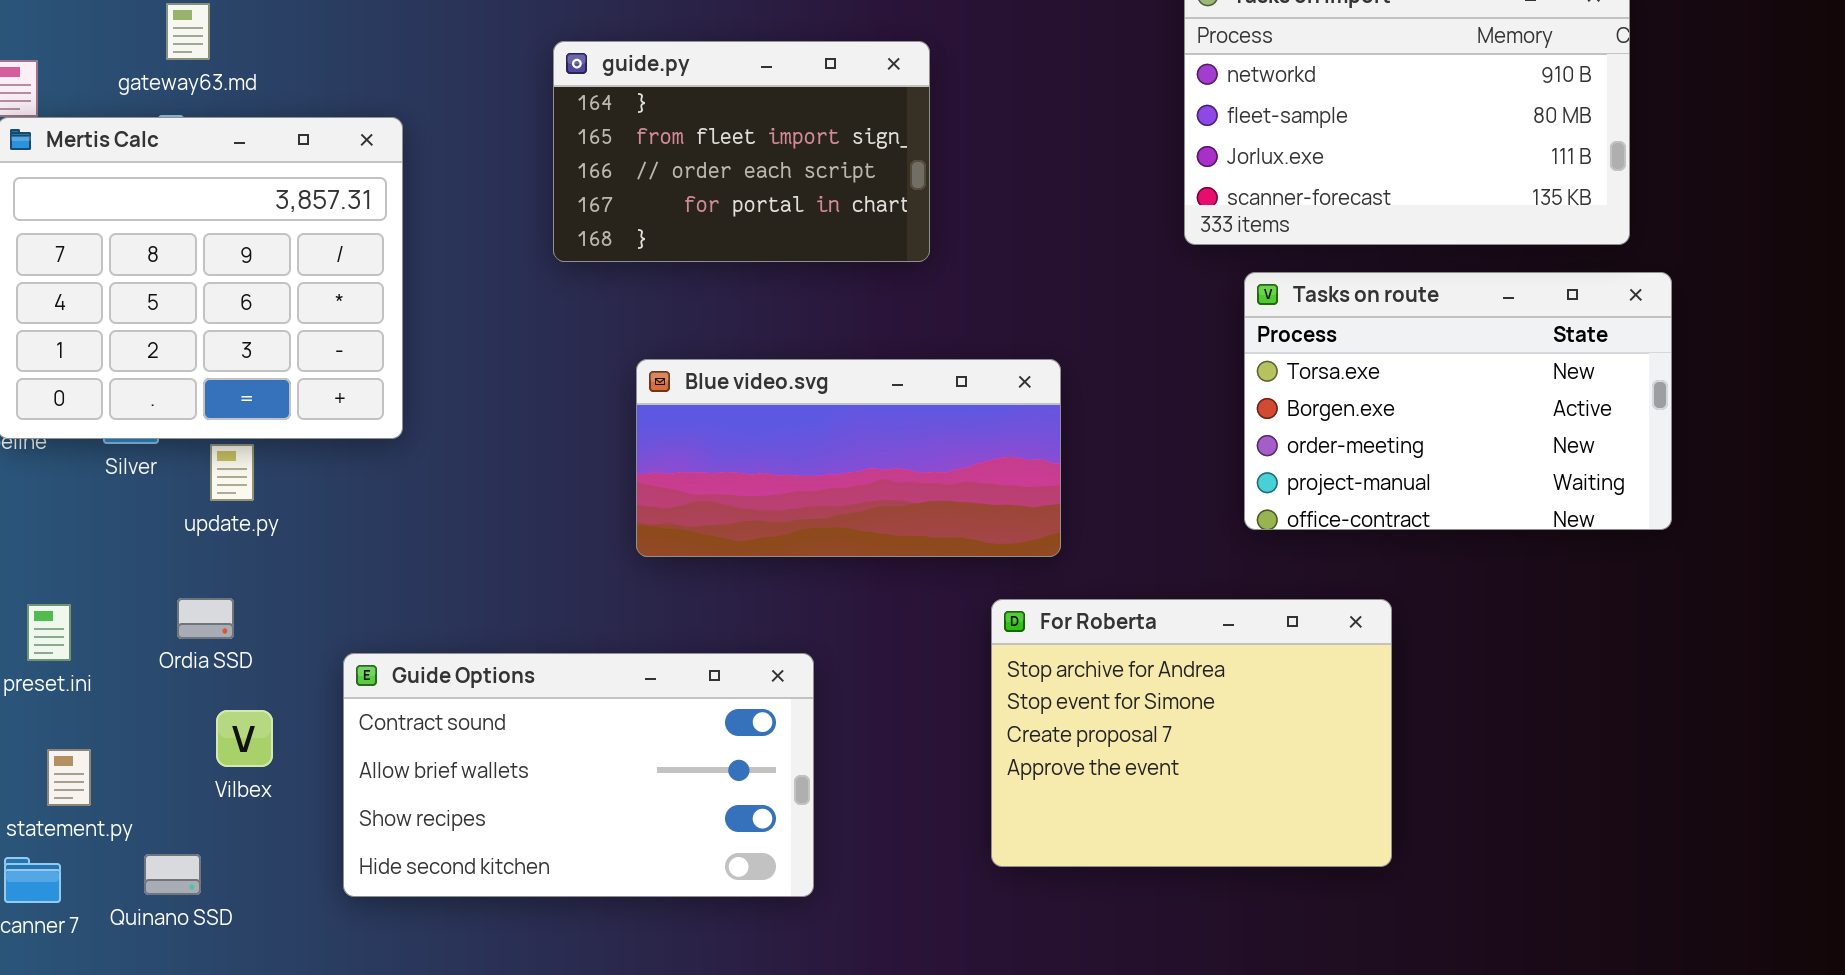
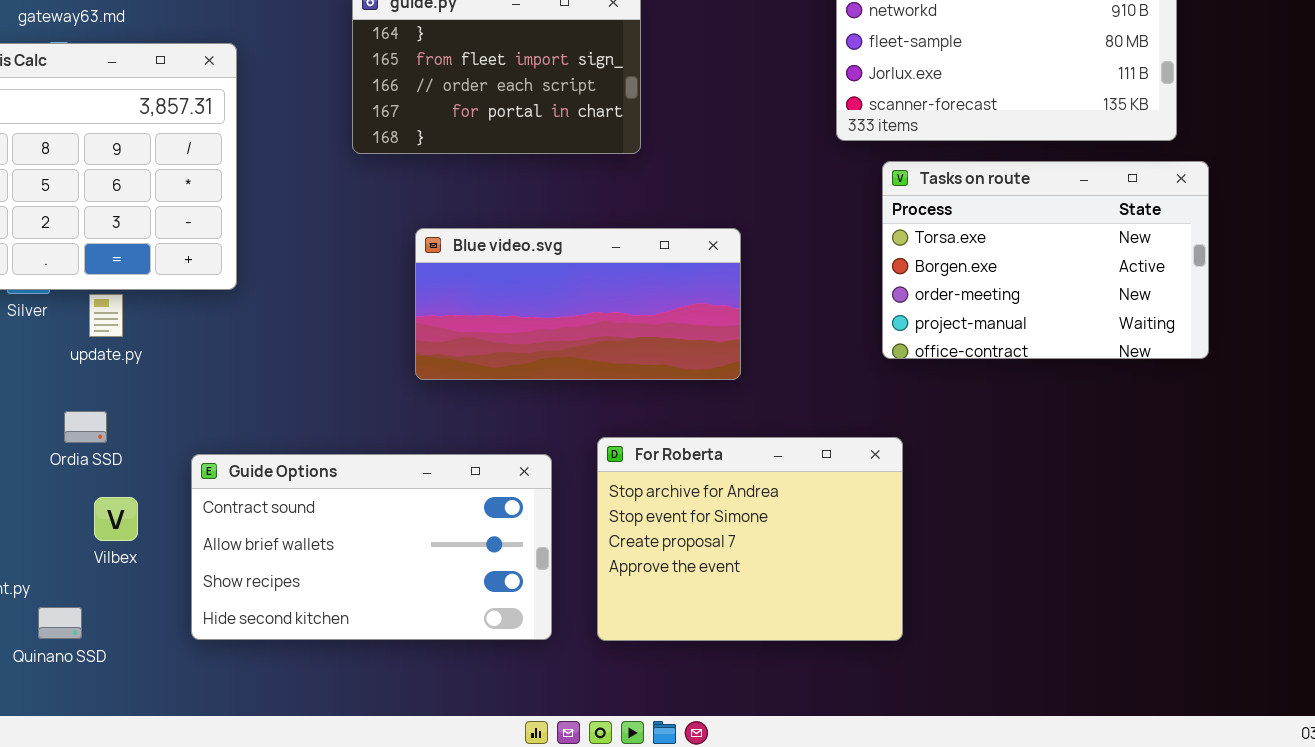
For Roberta: [991,599,1392,867] -> [597,437,903,641], moved

